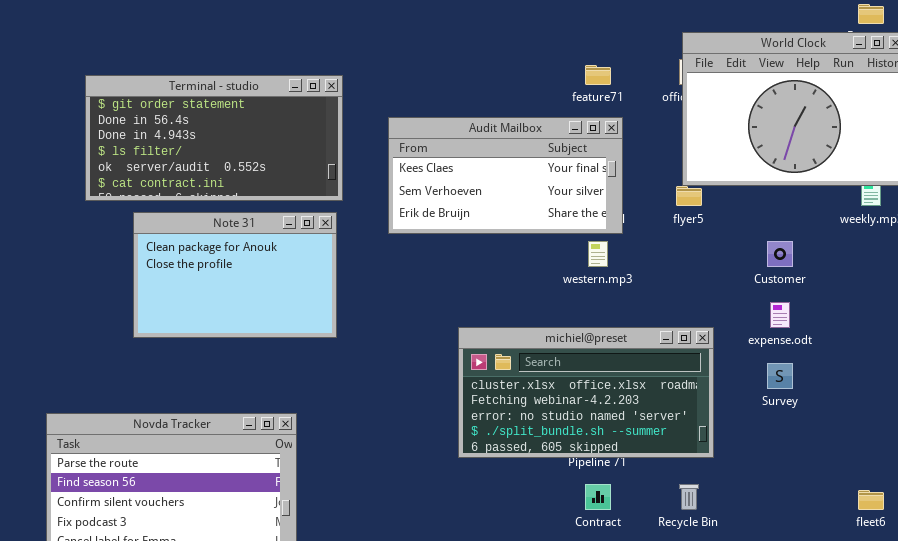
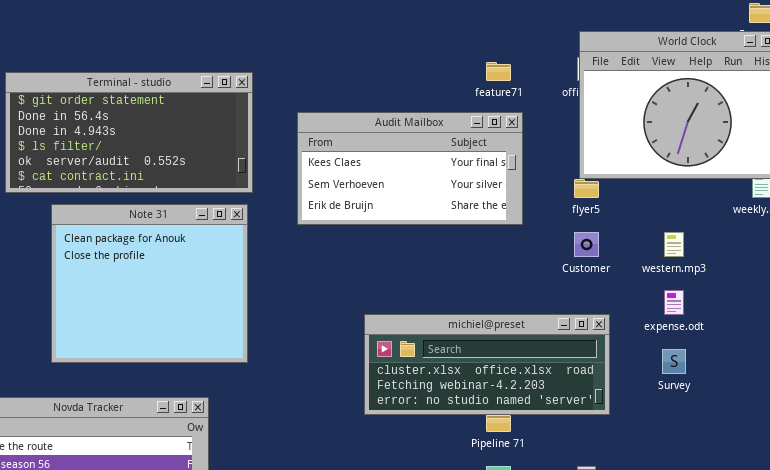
Note 31: [133,212,337,338] -> [51,204,248,363], resized
western.mp3: [588,241,608,267] -> [664,232,684,257], moved
Customer: [767,241,793,267] -> [574,232,599,257], moved
michiel@preset: [458,327,714,458] -> [364,314,610,415], resized

